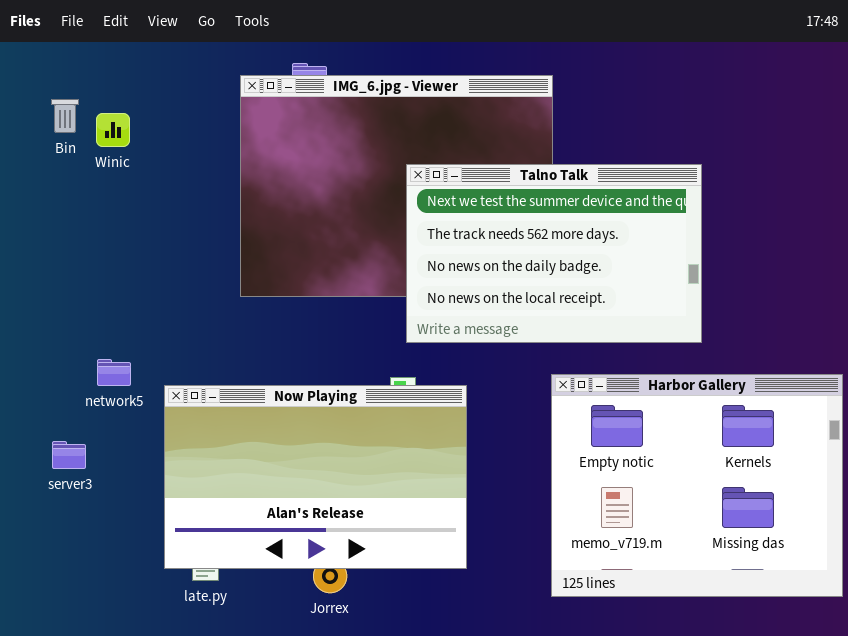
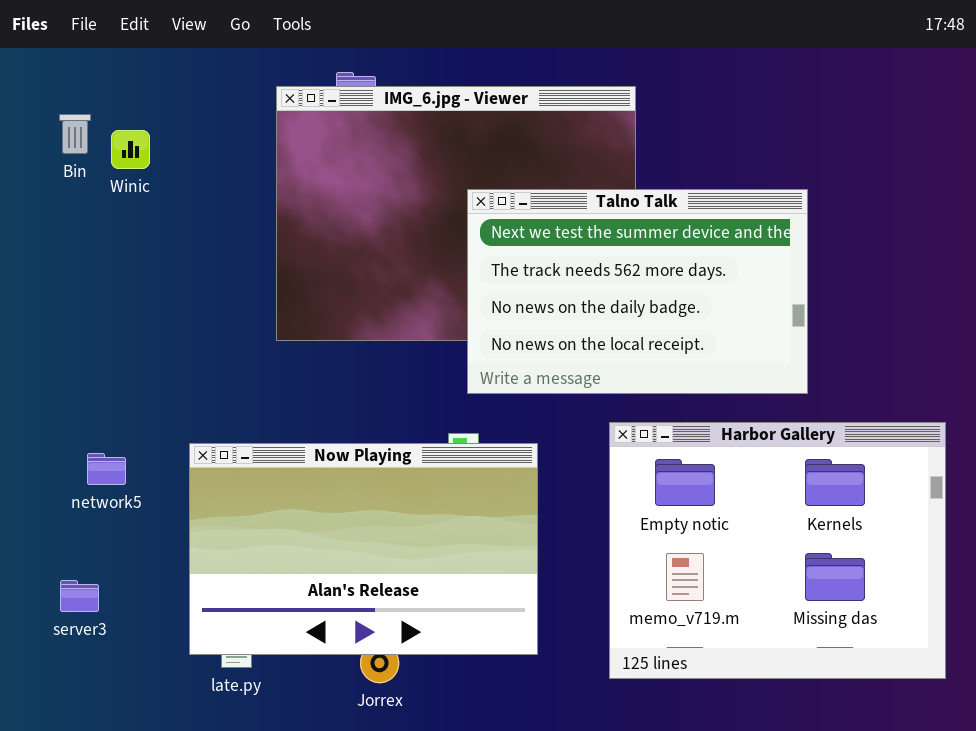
network5: [97,359,131,386] -> [87,453,126,485], moved
Harbor Gallery: [551,374,843,597] -> [609,422,946,679], moved
server3: [52,441,86,469] -> [60,580,99,612], moved

